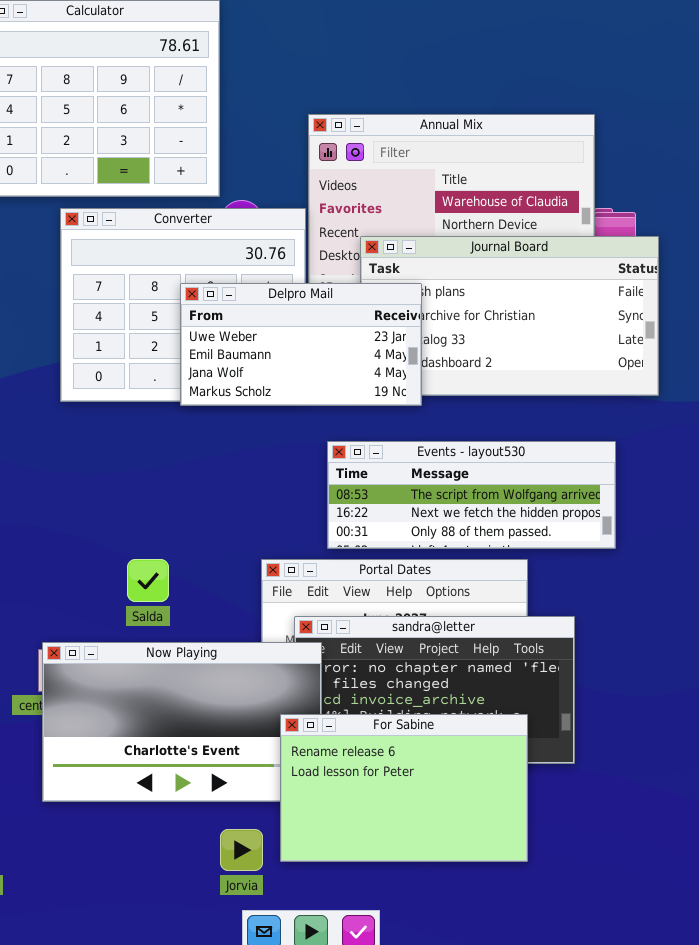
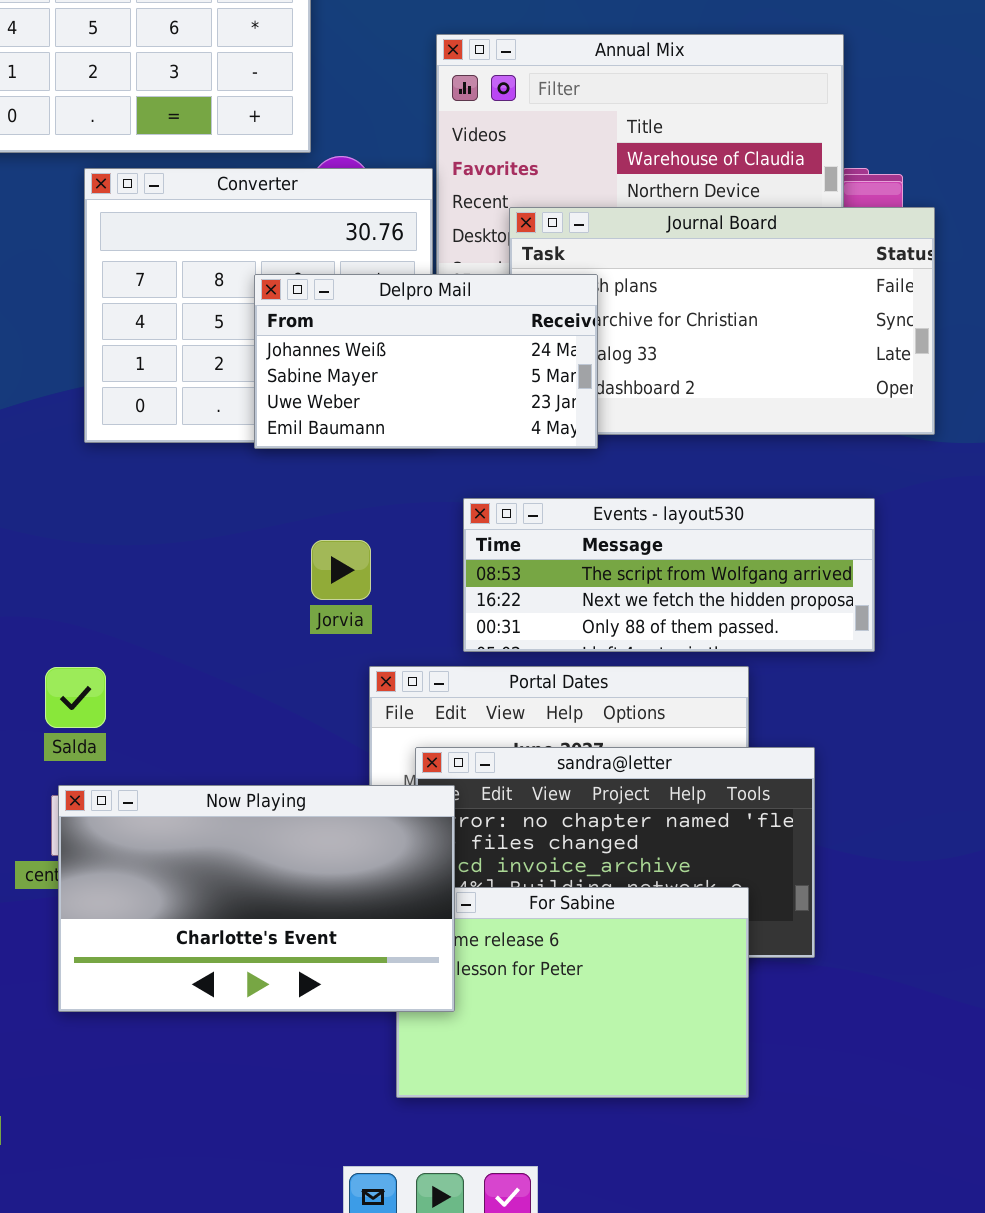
Delpro Mail: [180,283,422,406] -> [254,274,598,449], scrolled up 2 rows
Salda: [127,559,169,602] -> [45,667,106,728], moved
Now Playing: [42,642,322,802] -> [58,785,455,1012], raised
Jorvia: [220,829,263,871] -> [311,540,371,600], moved

